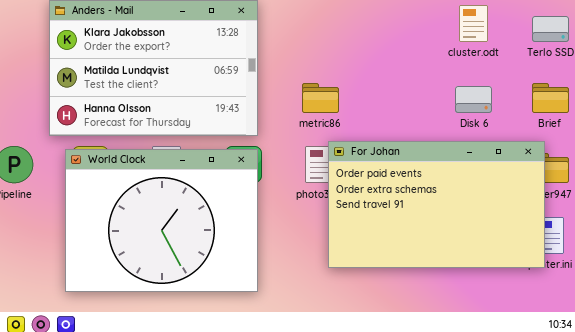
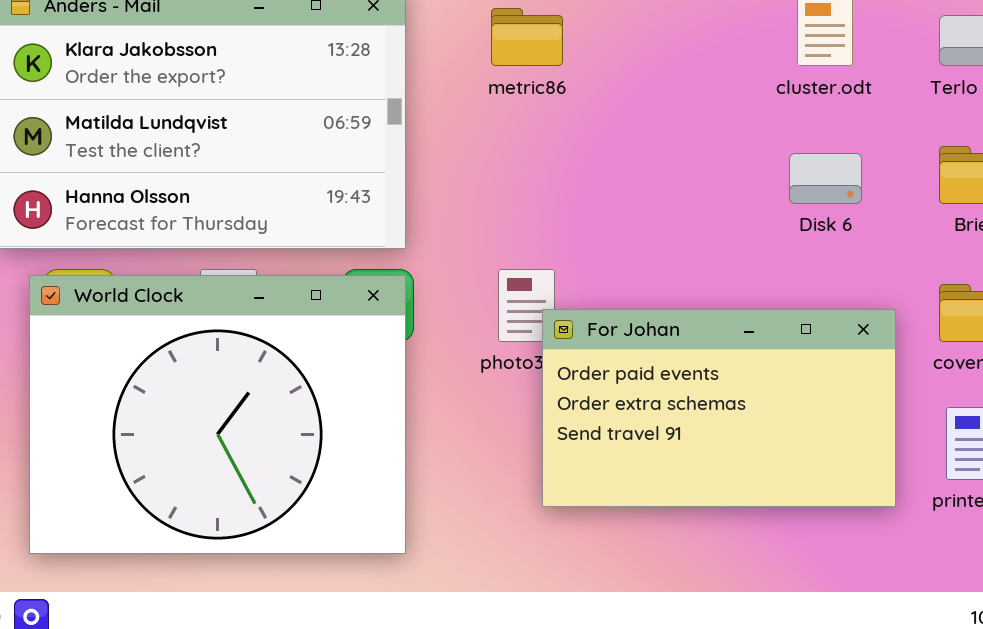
metric86: [302,83,339,113] -> [491,8,563,66], moved
For Johan: [328,141,545,268] -> [542,309,896,507], resized

